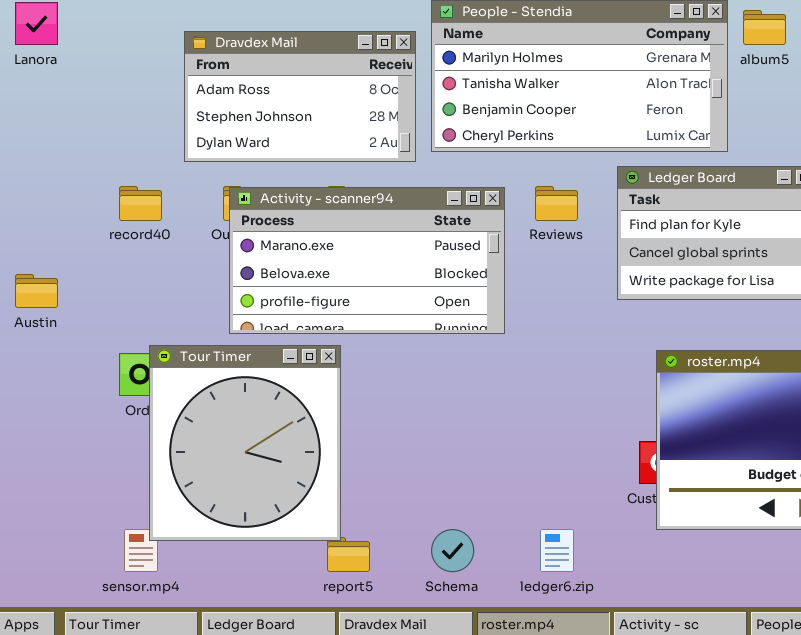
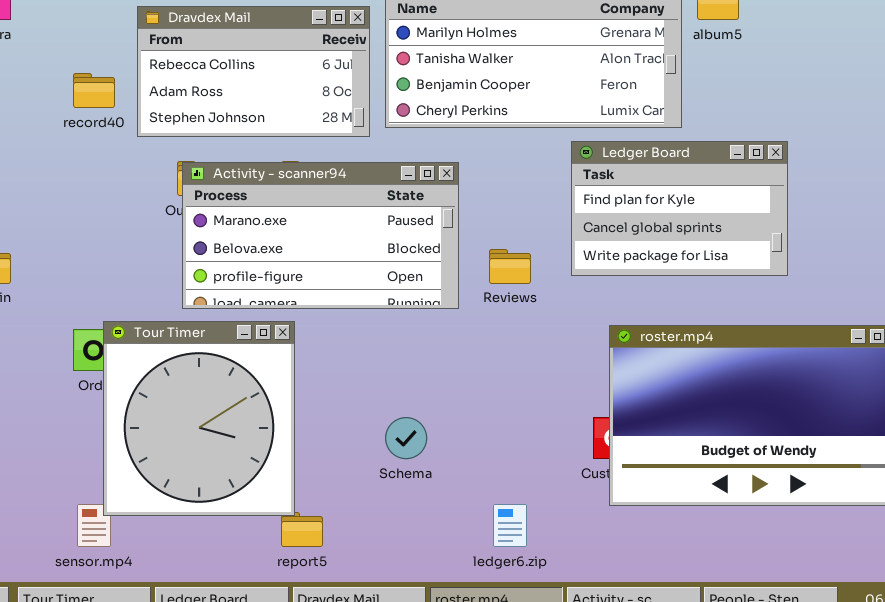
Dravdex Mail: [184,31,416,162] -> [137,6,370,137], scrolled up 1 row
record40: [119,186,162,221] -> [73,73,115,108], moved
Reviews: [535,186,578,221] -> [489,249,531,284], moved
Schema: [431,529,474,572] -> [385,417,427,459], moved

